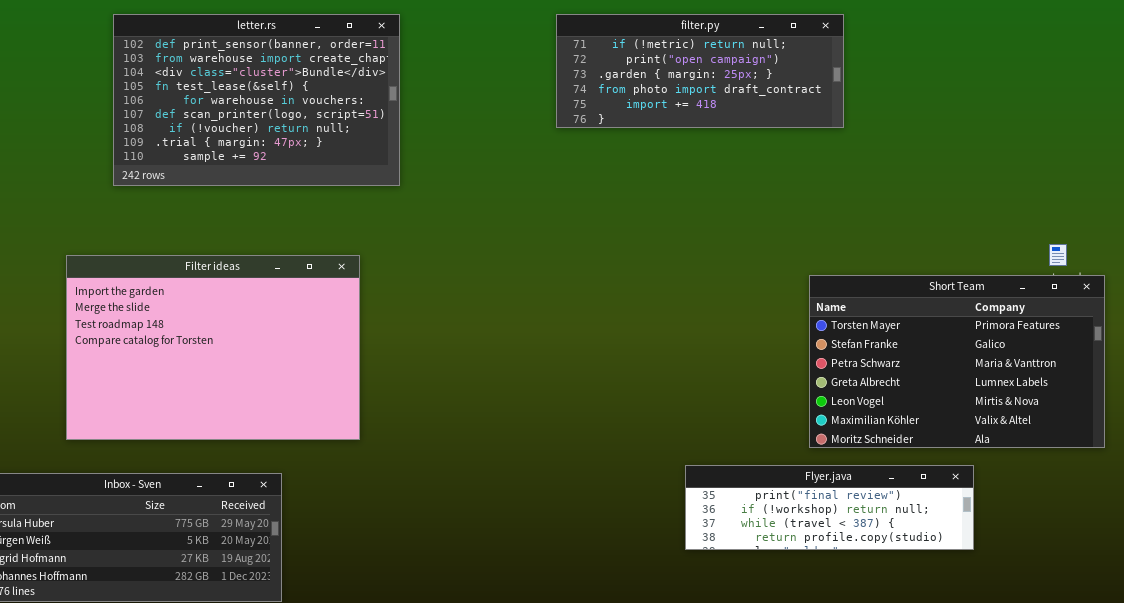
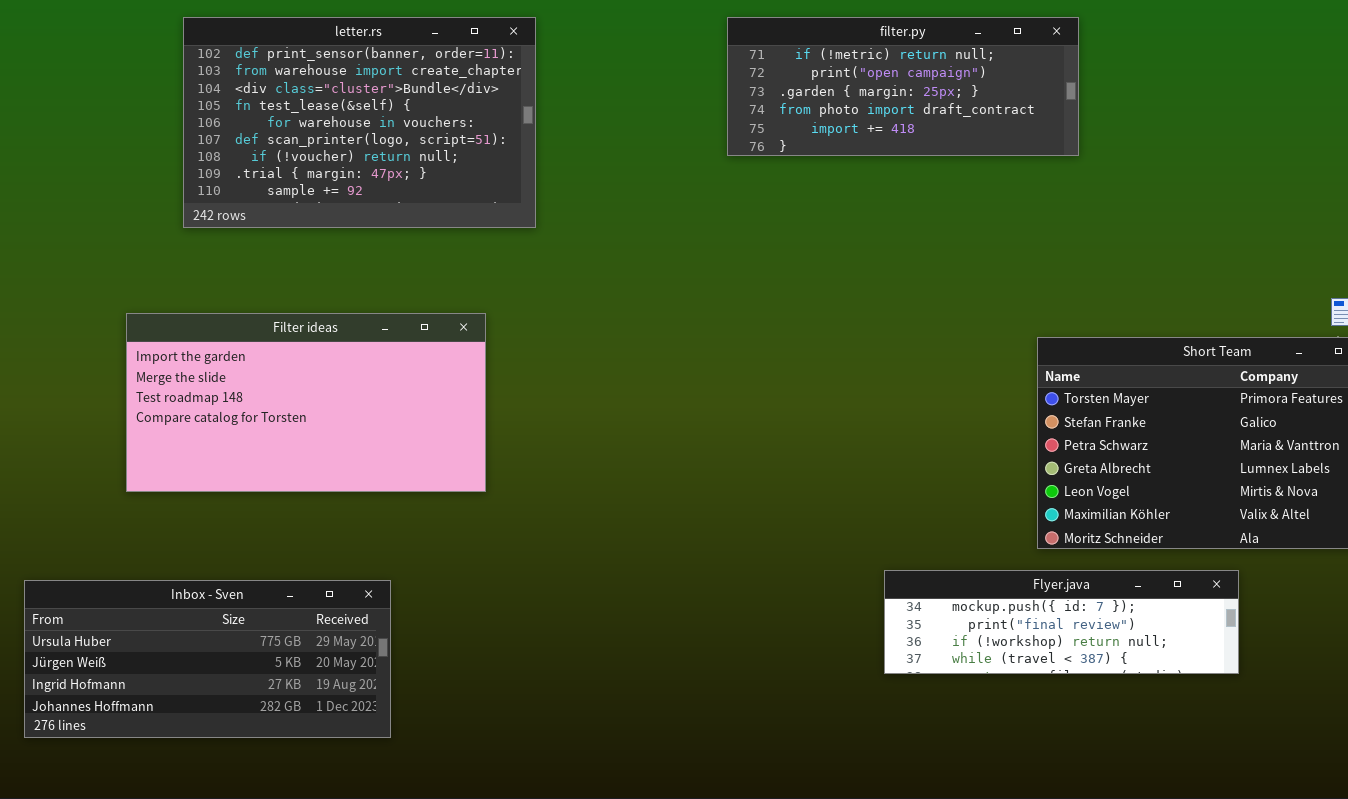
Filter ideas: [66,255,360,440] -> [126,313,486,492], resized
Flyer.java: [685,465,974,550] -> [884,570,1239,674], scrolled up 1 row

